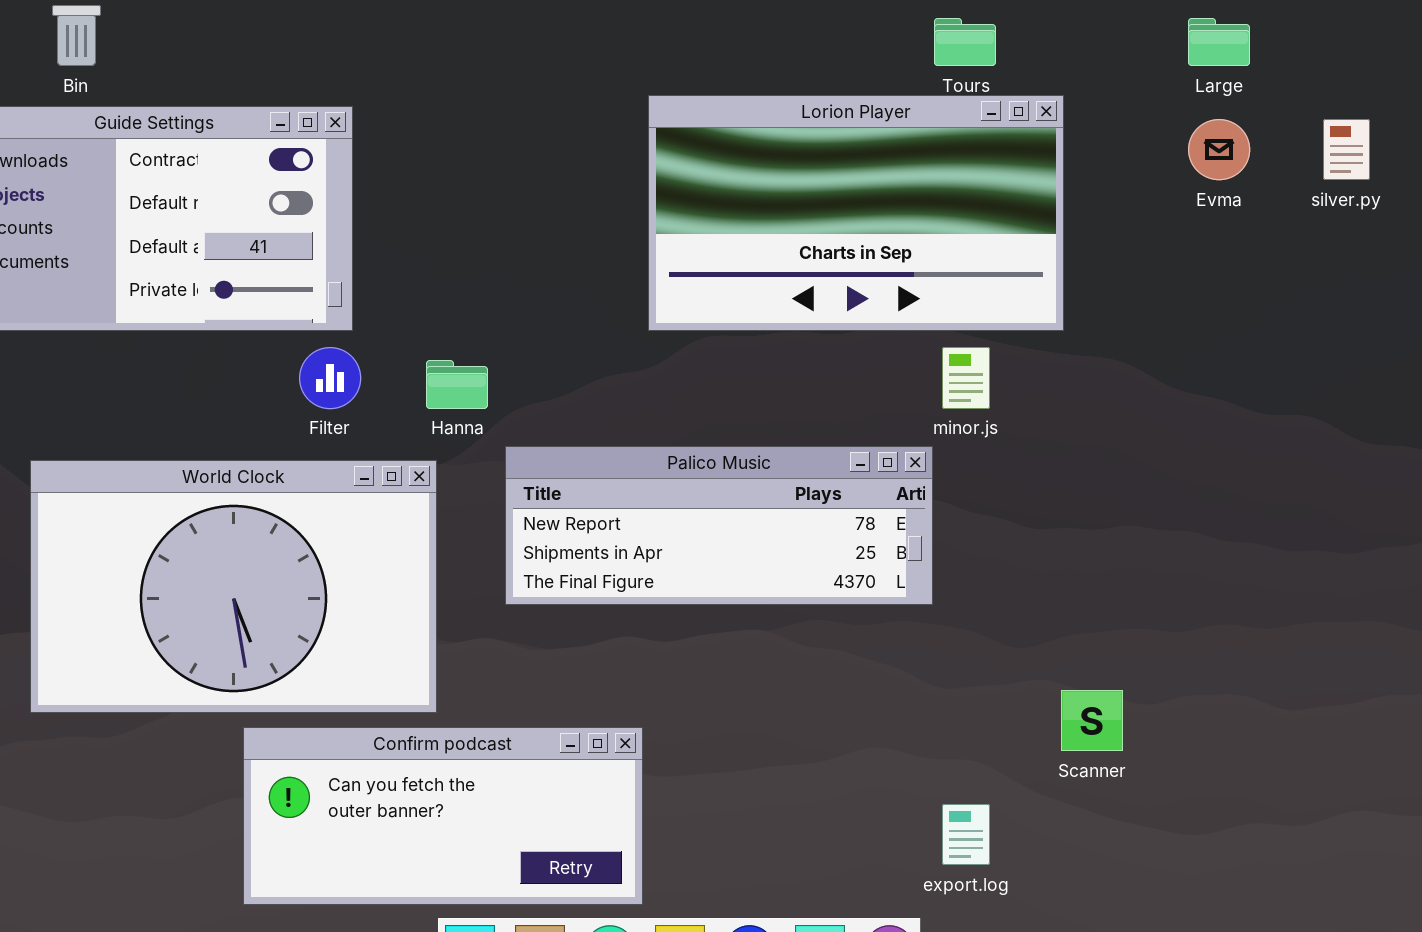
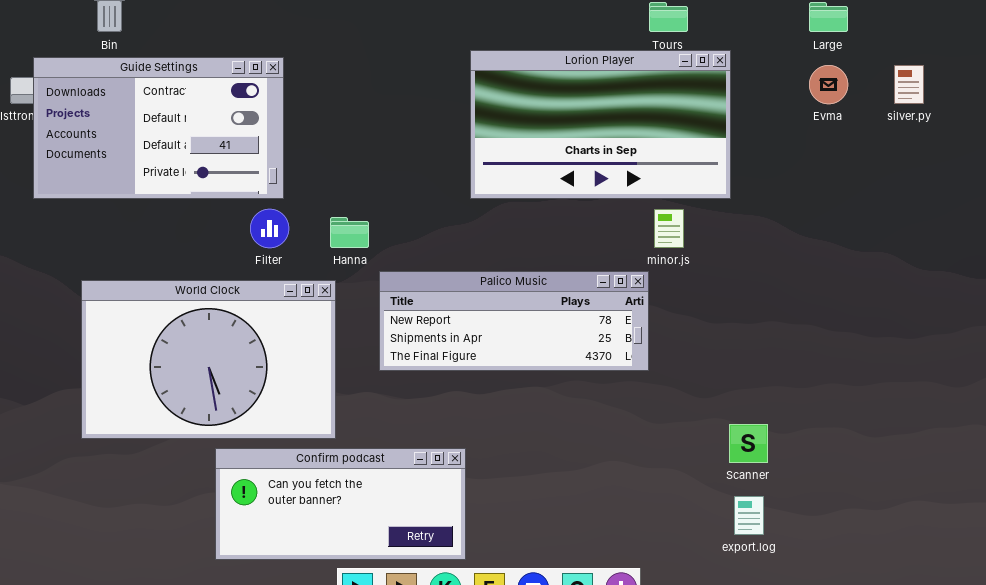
export.log: [942,804,990,865] -> [734,496,764,535], moved

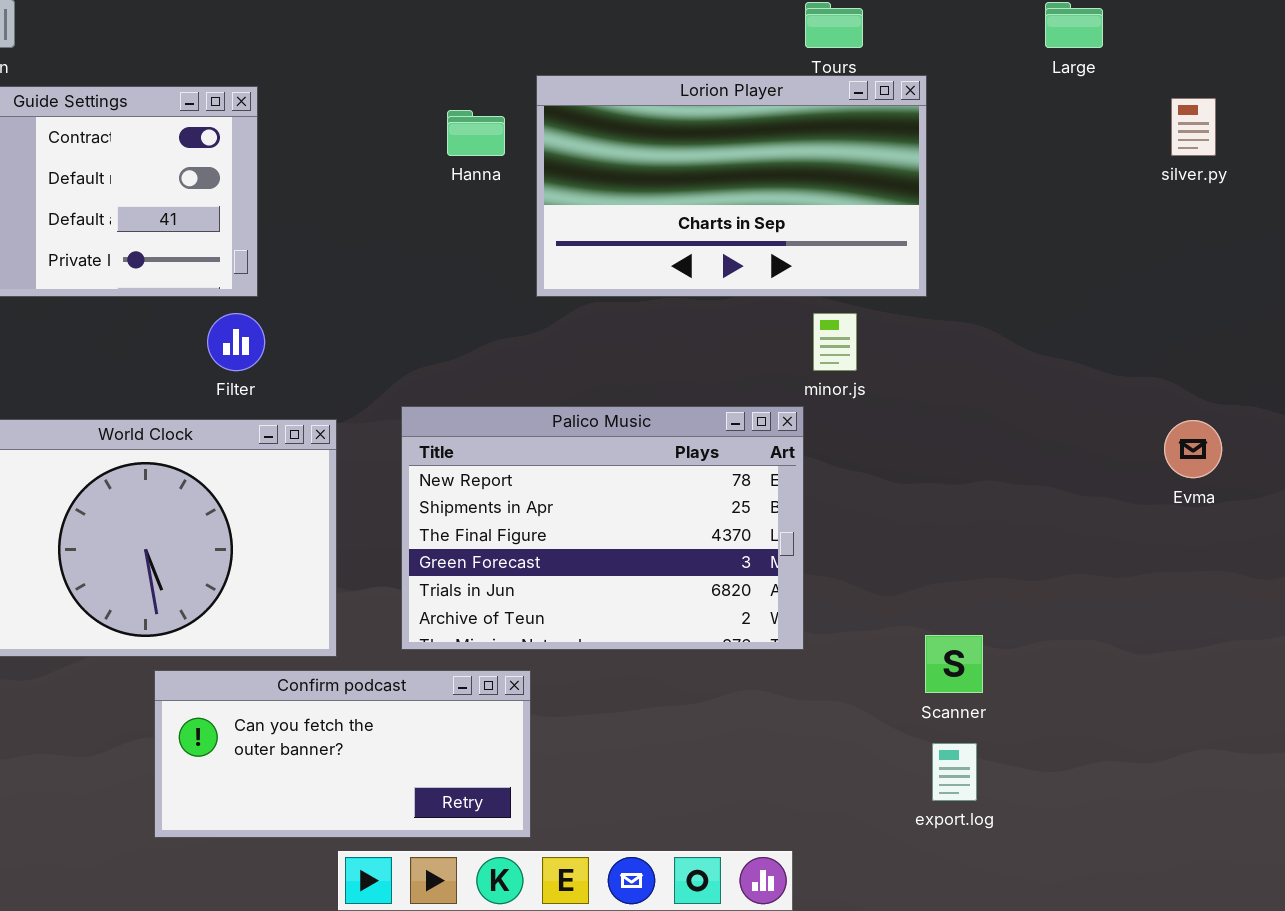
Evma: [809,65,848,104] -> [1164,420,1222,478], moved
Hanna: [330,217,369,248] -> [447,110,505,156], moved
Palico Music: [379,271,649,371] -> [401,406,804,650], resized

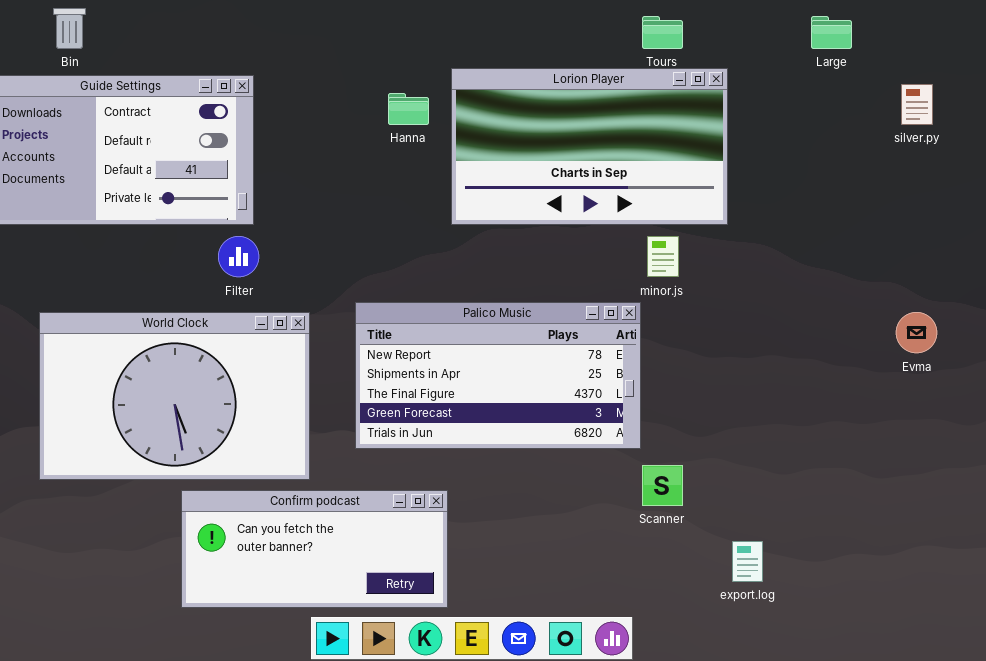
Palico Music: [401,406,804,650] -> [355,302,641,449], resized
Scanner: [925,635,983,693] -> [642,465,683,506], moved

